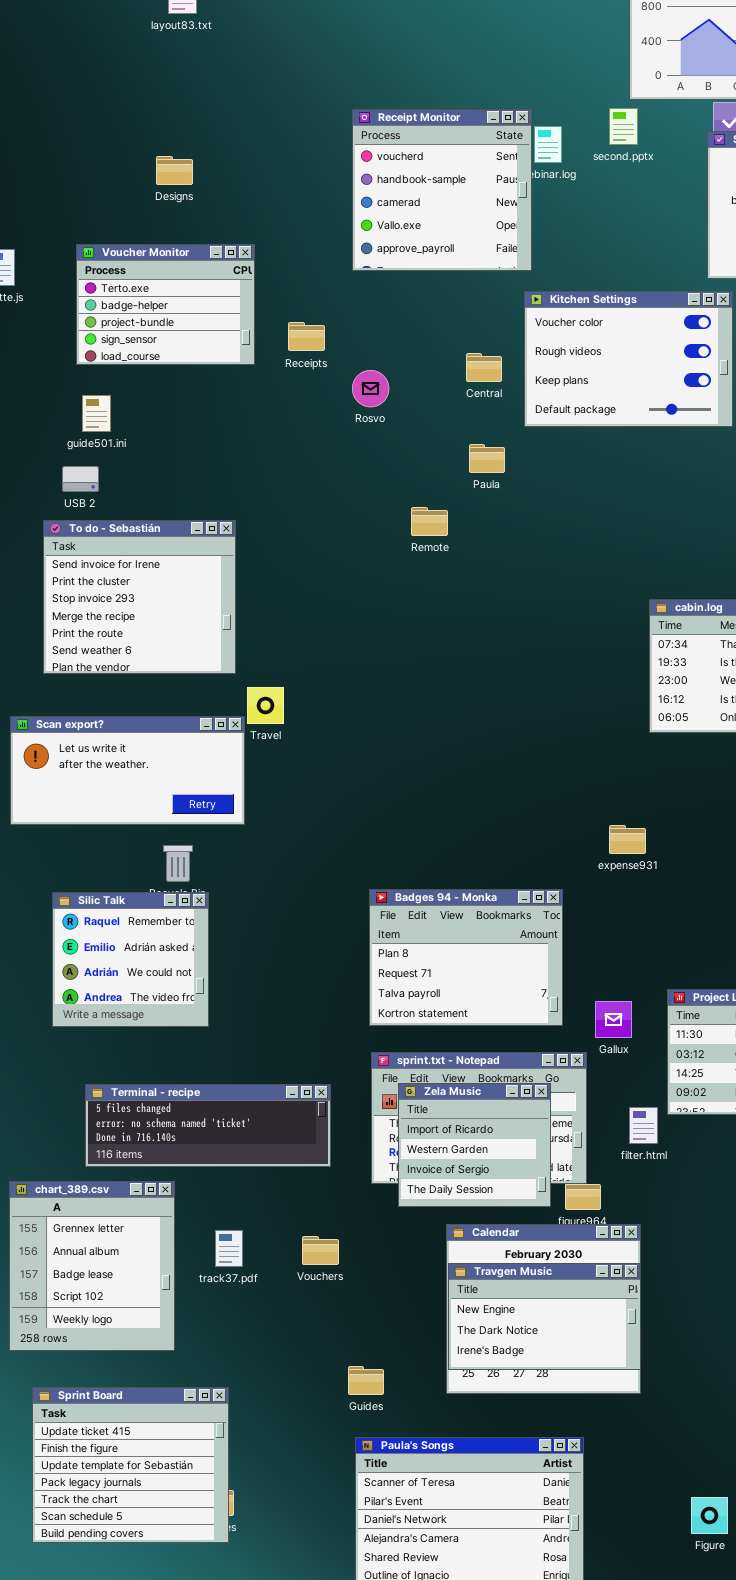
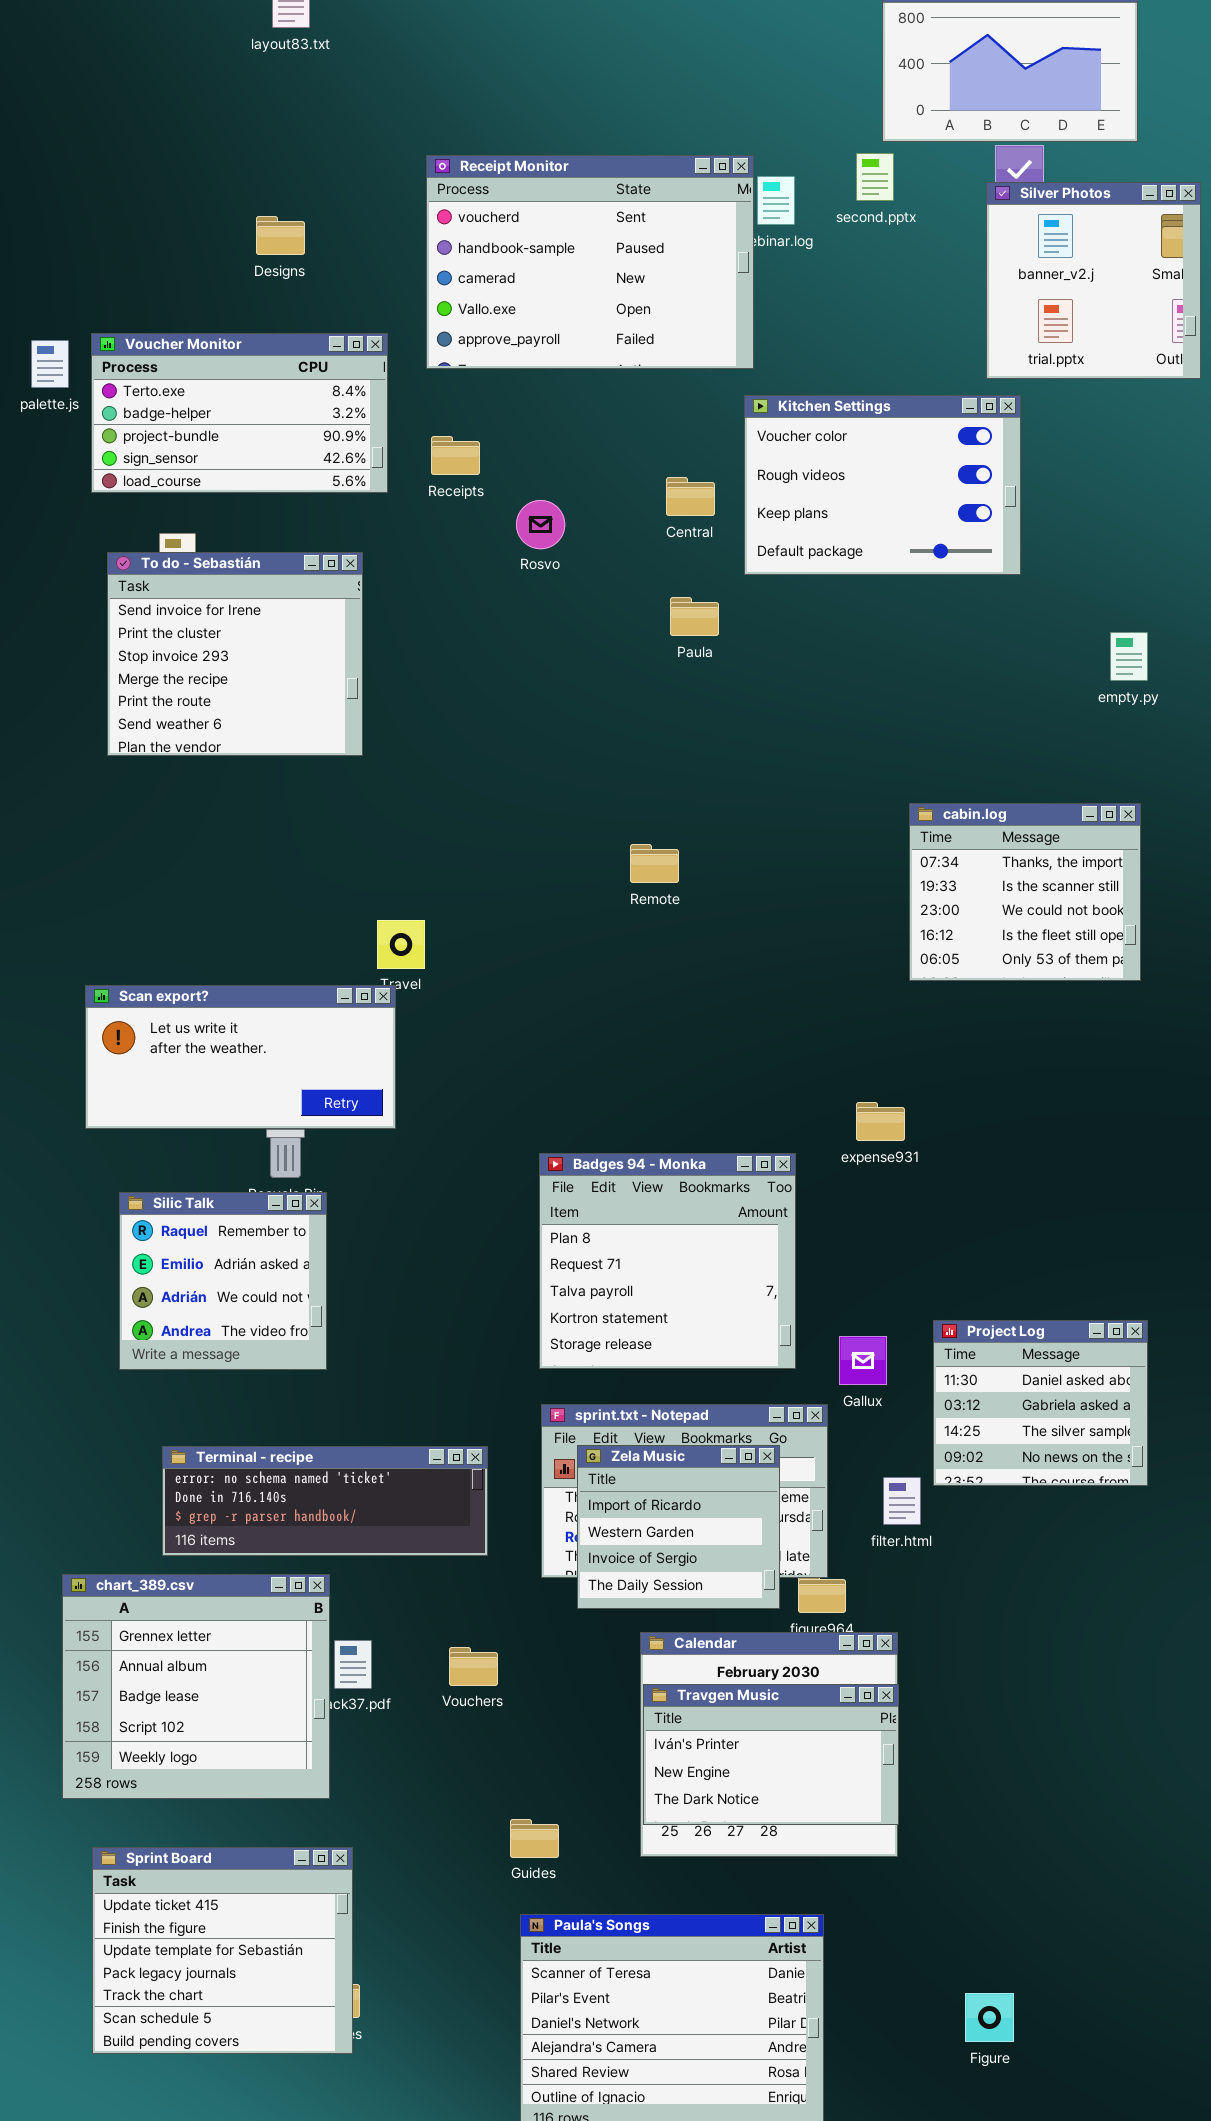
Receipt Monitor: [352,109,532,271] -> [426,155,754,369], resized
Voucher Monitor: [76,244,255,365] -> [91,333,388,493], resized
Remote: [411,507,448,536] -> [630,844,679,883], moved
To do - Sebastián: [43,520,236,674] -> [107,552,363,756], moved
Scan export?: [10,716,245,825] -> [85,985,396,1129], moved
Badges 94 - Monka: [369,889,563,1026] -> [539,1153,796,1369], resized
Terminal - recipe: [85,1084,331,1167] -> [162,1446,488,1556], scrolled down 1 row
chart_389.csv: [9,1181,175,1351] -> [62,1574,330,1799], resized
Travgen Music: [448,1263,641,1370] -> [643,1684,899,1825], scrolled up 1 row

